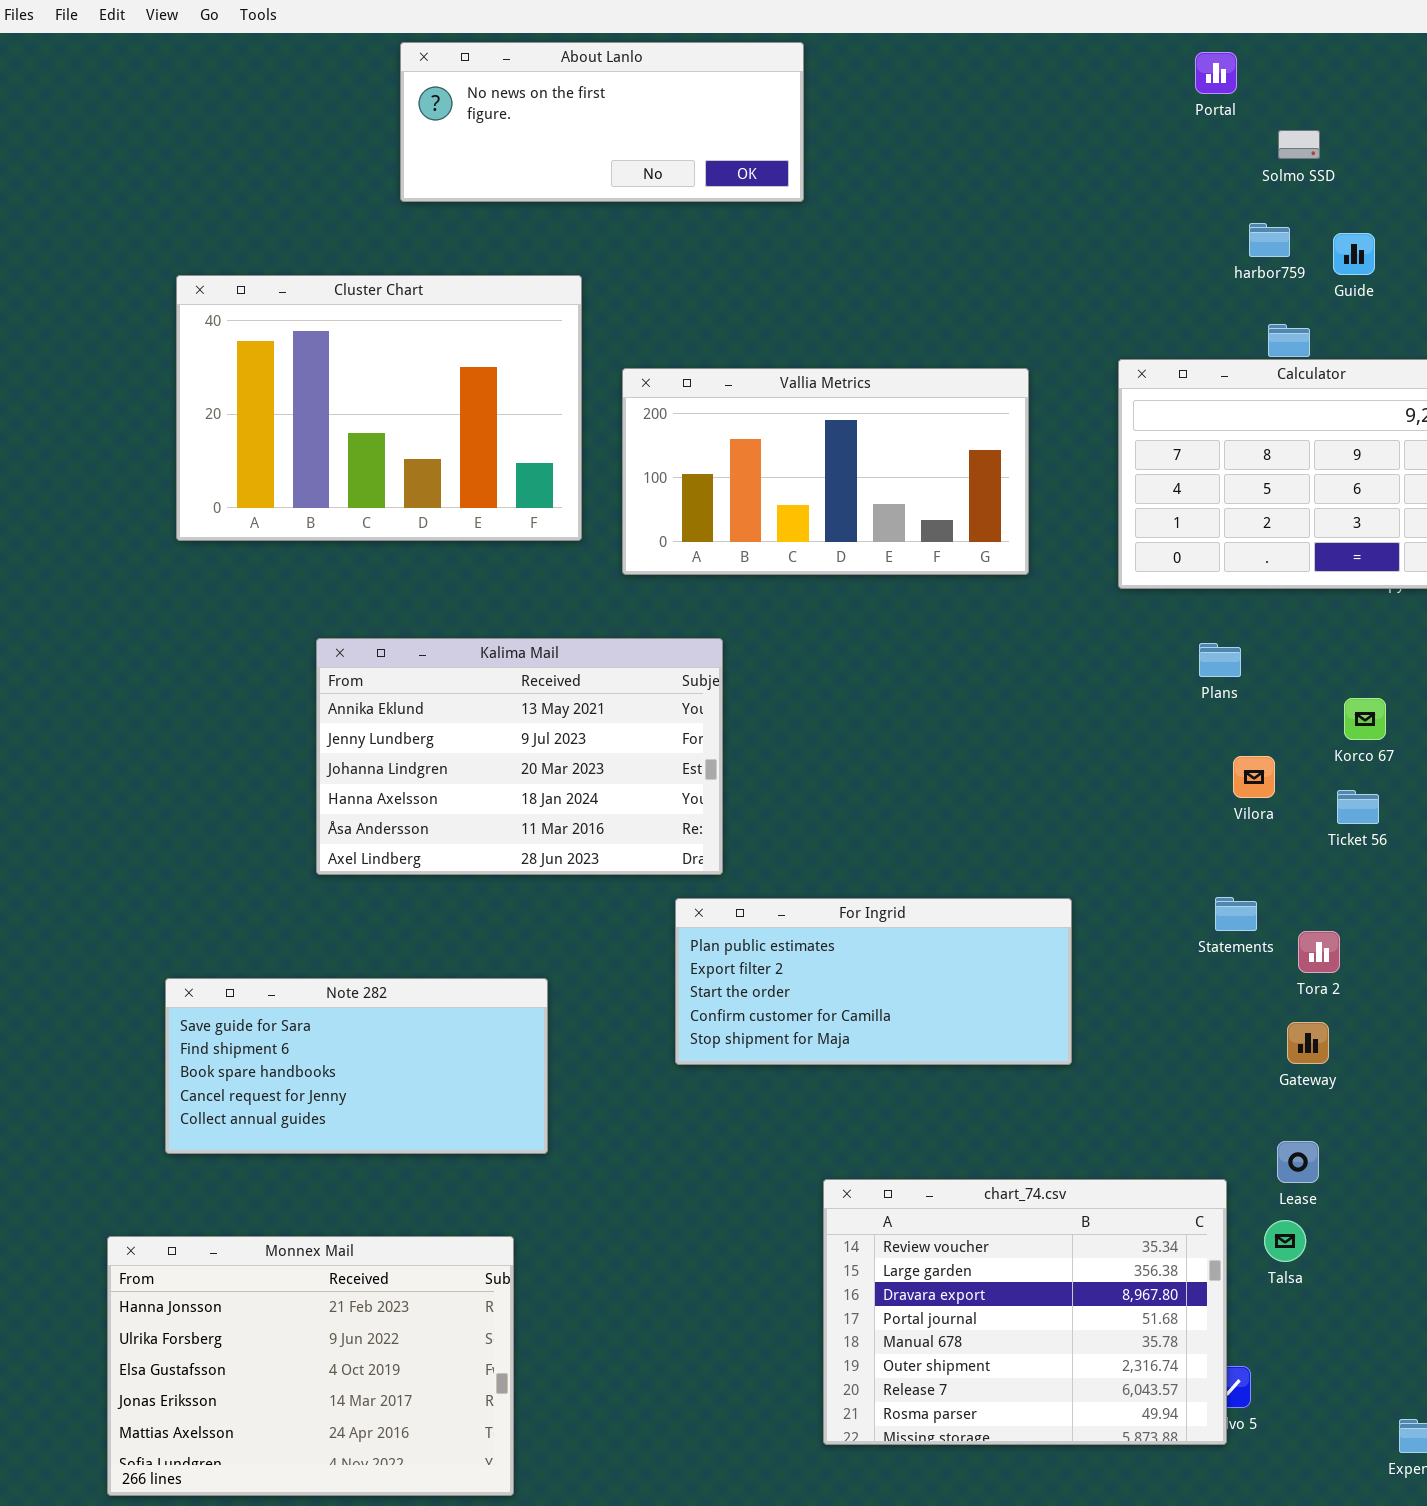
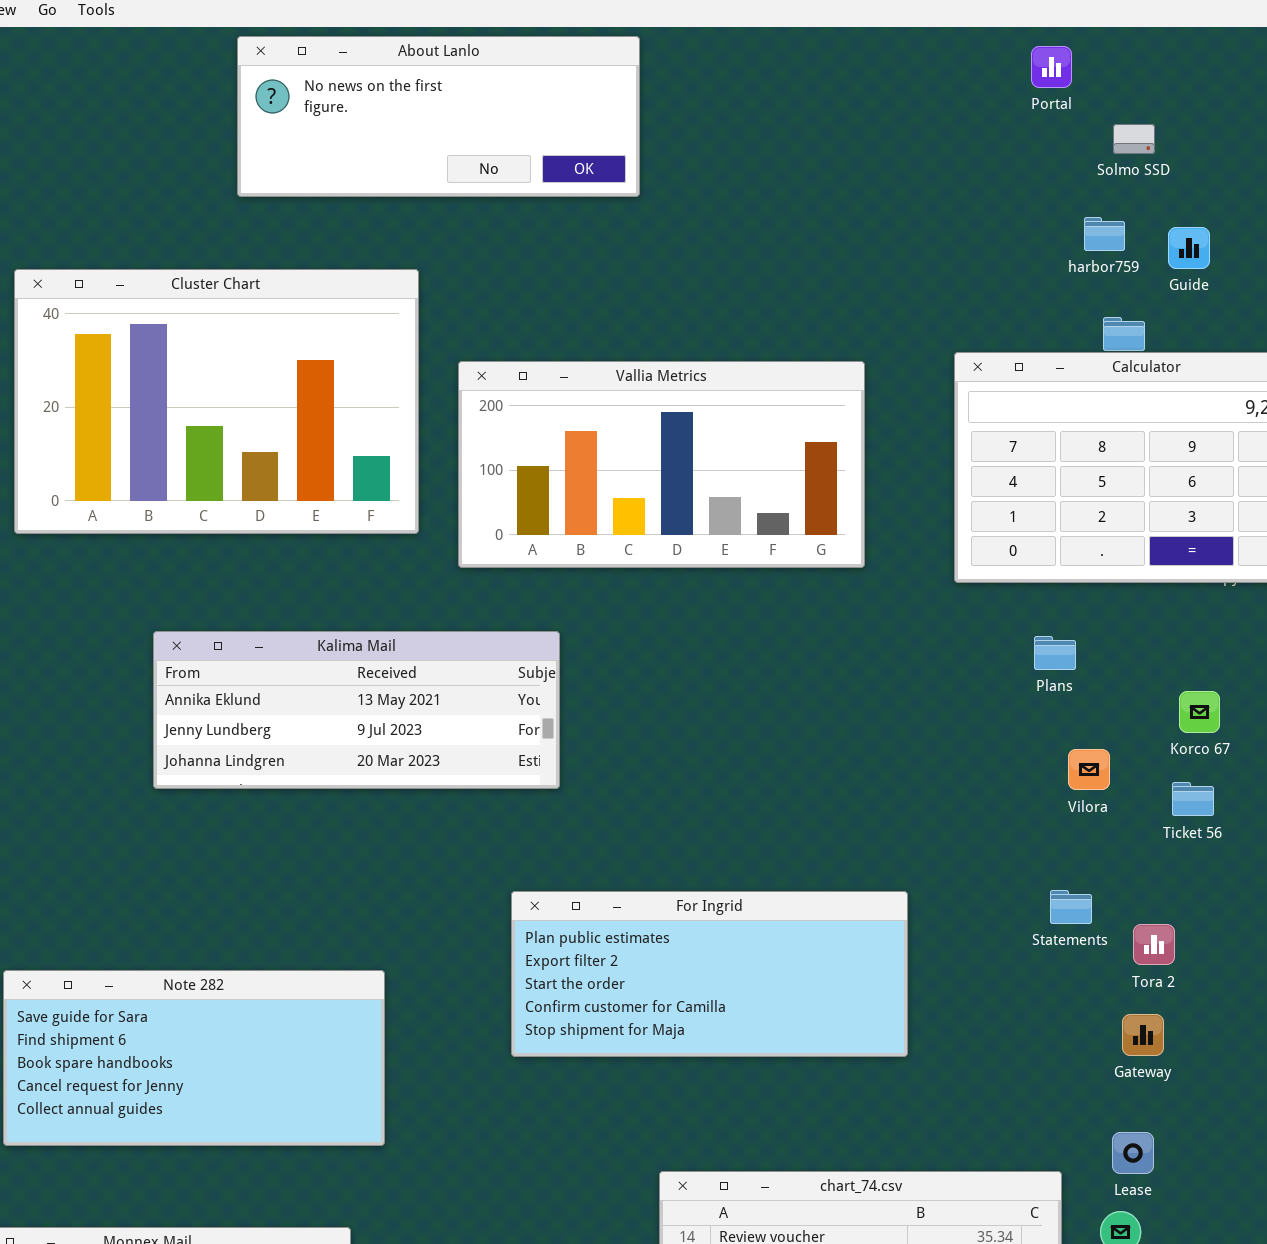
Kalima Mail: [316,638,723,875] -> [153,631,560,789], resized

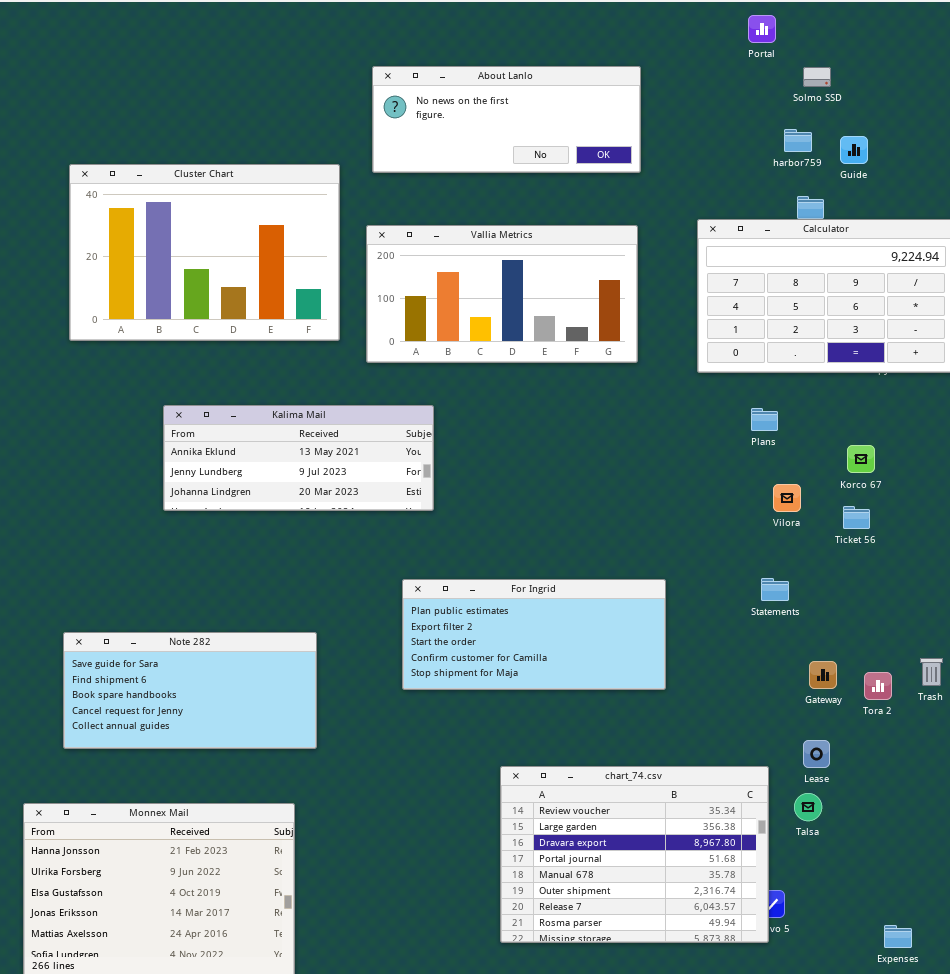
About Lanlo: [237,36,640,197] -> [372,66,641,173], moved
Tora 2: [1133,924,1175,965] -> [864,672,892,700], moved

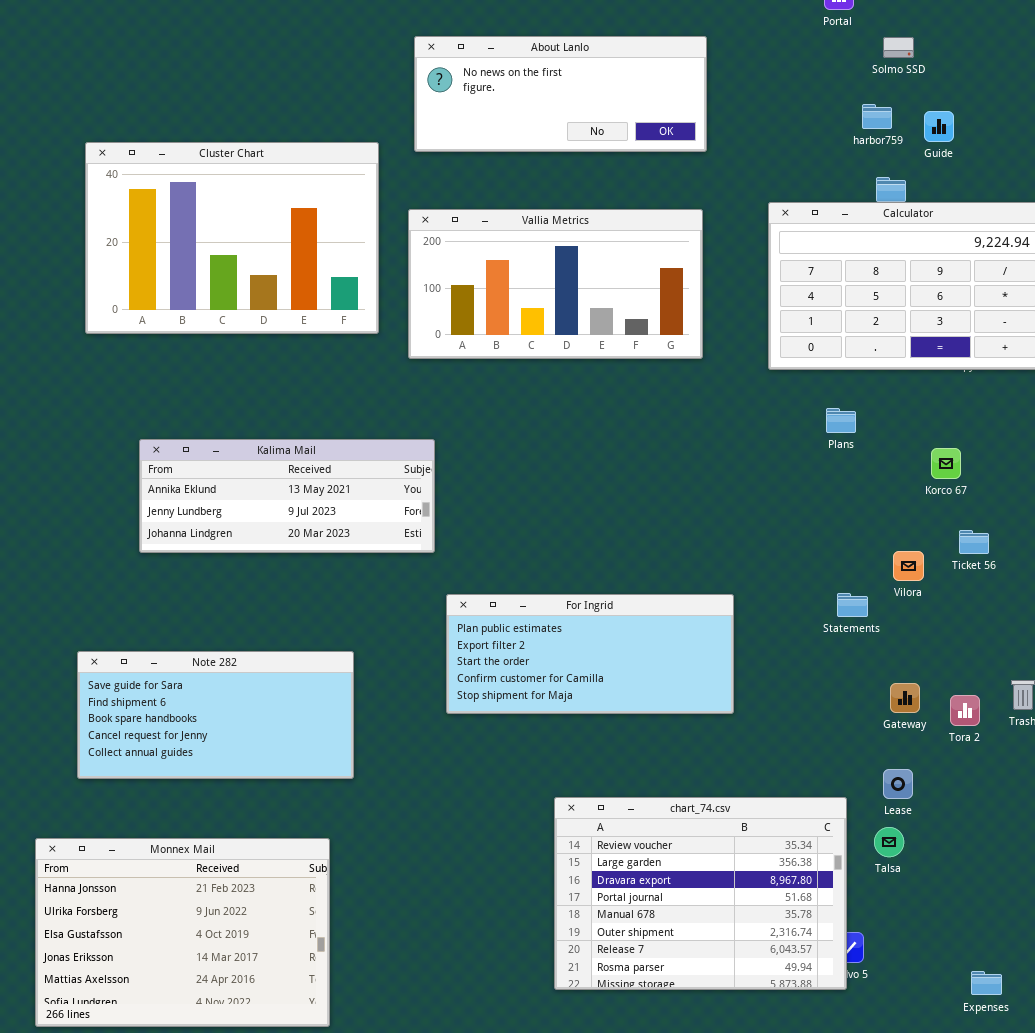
Kalima Mail: [163,405,434,511] -> [139,439,435,553], moved
Vilora: [773,484,801,512] -> [893,551,924,581], moved
Ticket 56: [843,506,870,529] -> [959,530,989,554], moved

